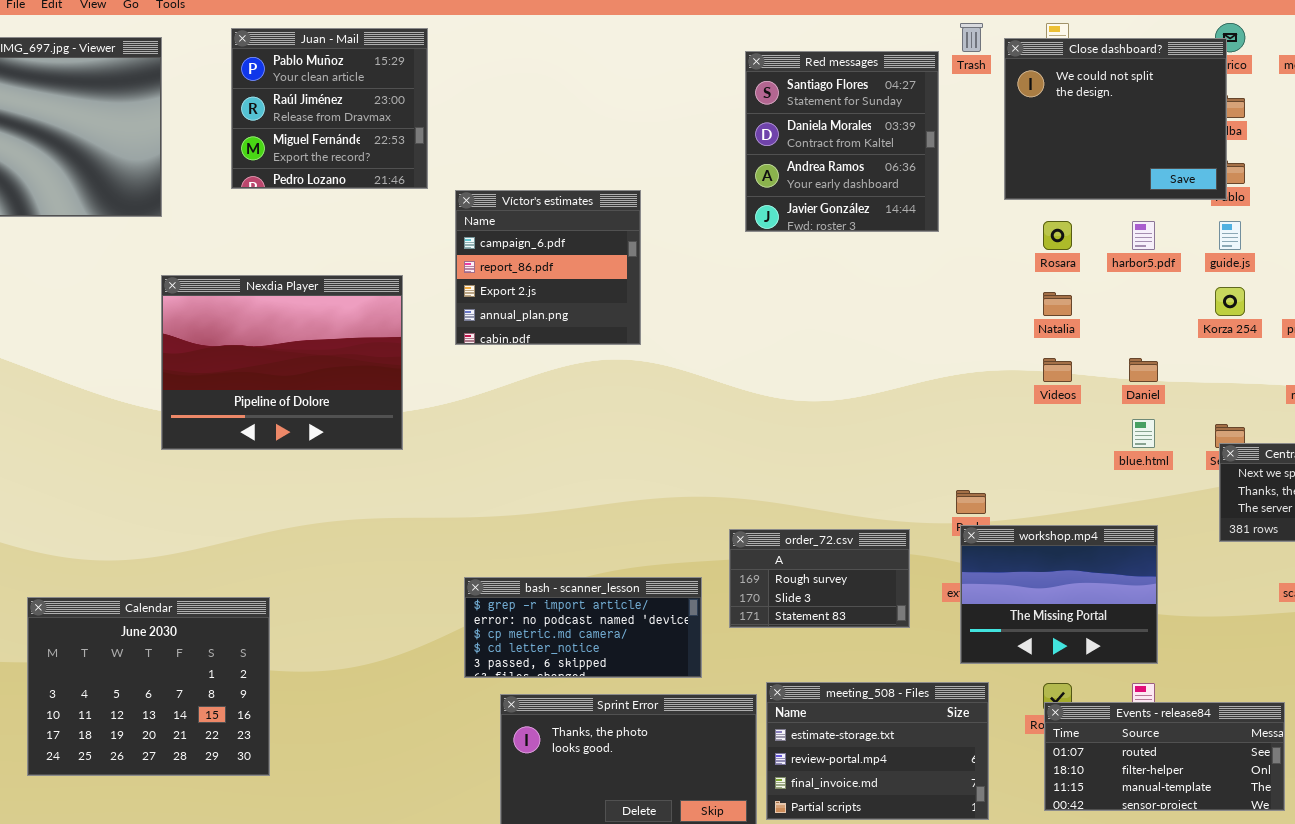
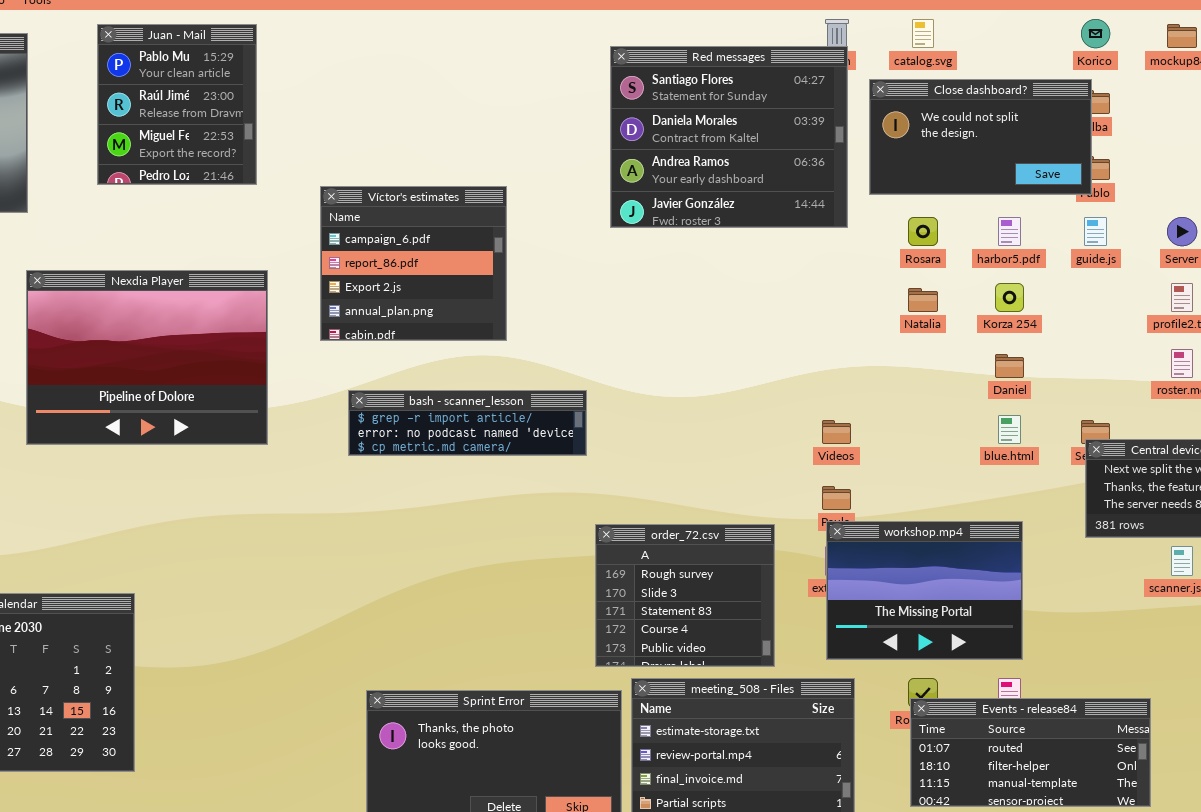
Juan - Mail: [231,28,428,189] -> [97,24,257,185], resized
Close dashboard?: [1004,38,1227,200] -> [869,79,1092,195], resized
Red messages: [745,51,939,232] -> [610,46,848,228], resized
Korza 254: [1215,287,1245,316] -> [995,283,1024,312], moved
Videos: [1043,358,1072,382] -> [822,420,851,444], moved
order_72.csv: [729,529,910,628] -> [595,524,775,667], resized
bash - scanner_lesson: [464,577,702,678] -> [348,390,587,456], moved, resized

